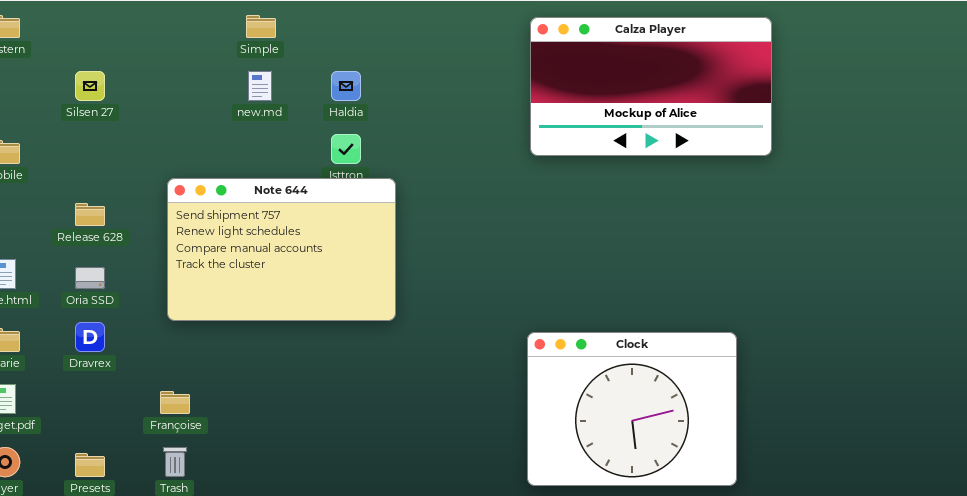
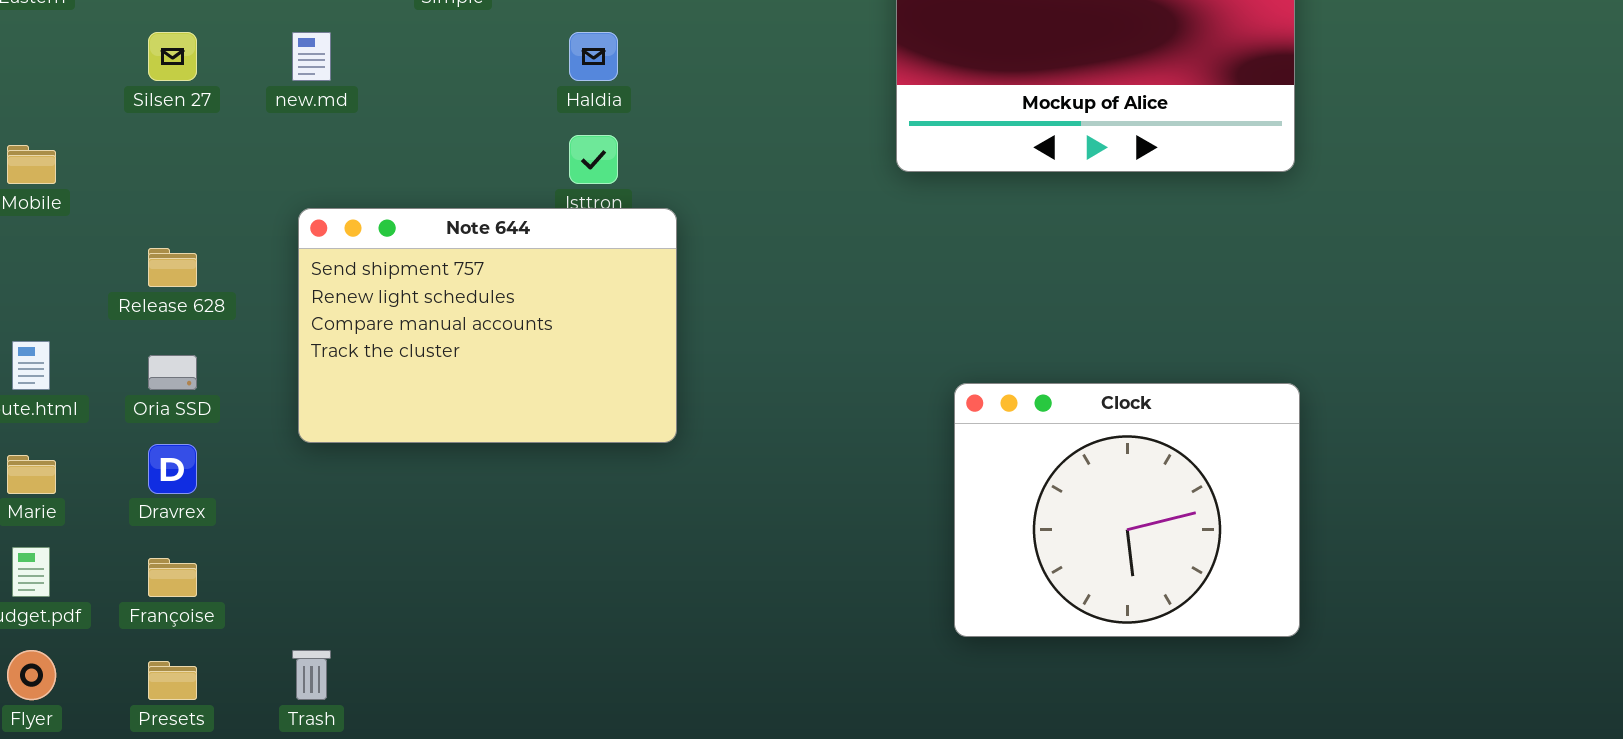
new.md: [248,71,272,101] -> [292,32,331,81], moved
Clock: [527,332,737,486] -> [954,383,1300,637], moved
Françoise: [160,391,190,414] -> [148,558,197,597], moved

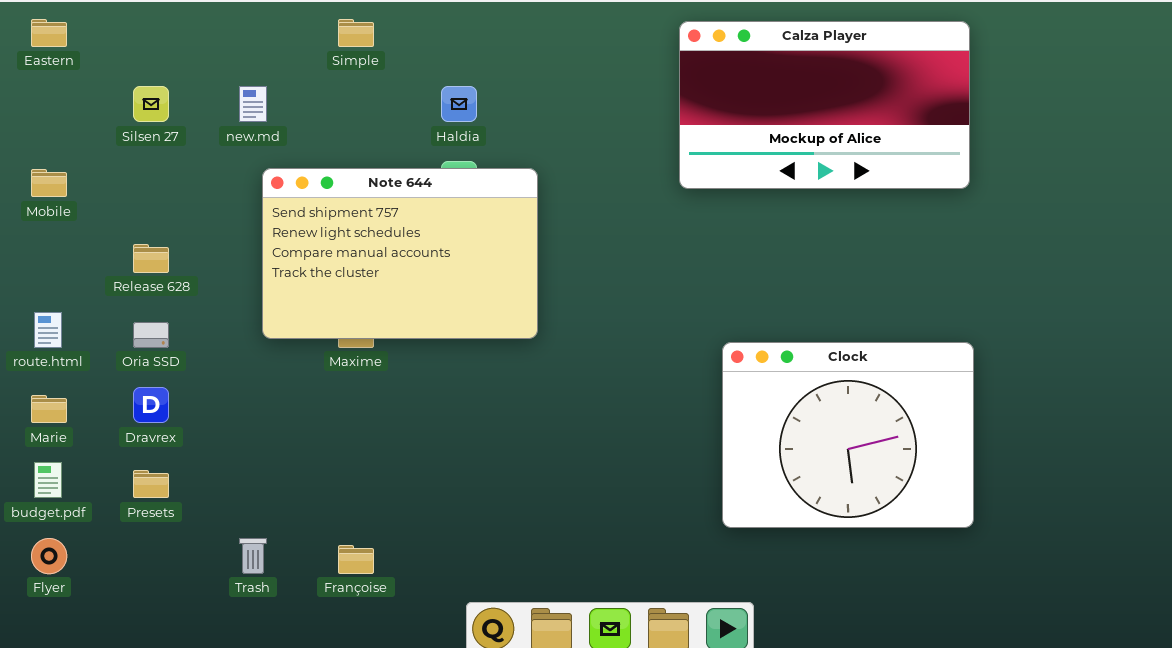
Note 644: [298,208,677,443] -> [262,168,538,339], moved
Françoise: [148,558,197,597] -> [338,545,374,574], moved
Presets: [148,661,197,700] -> [133,470,169,498], moved

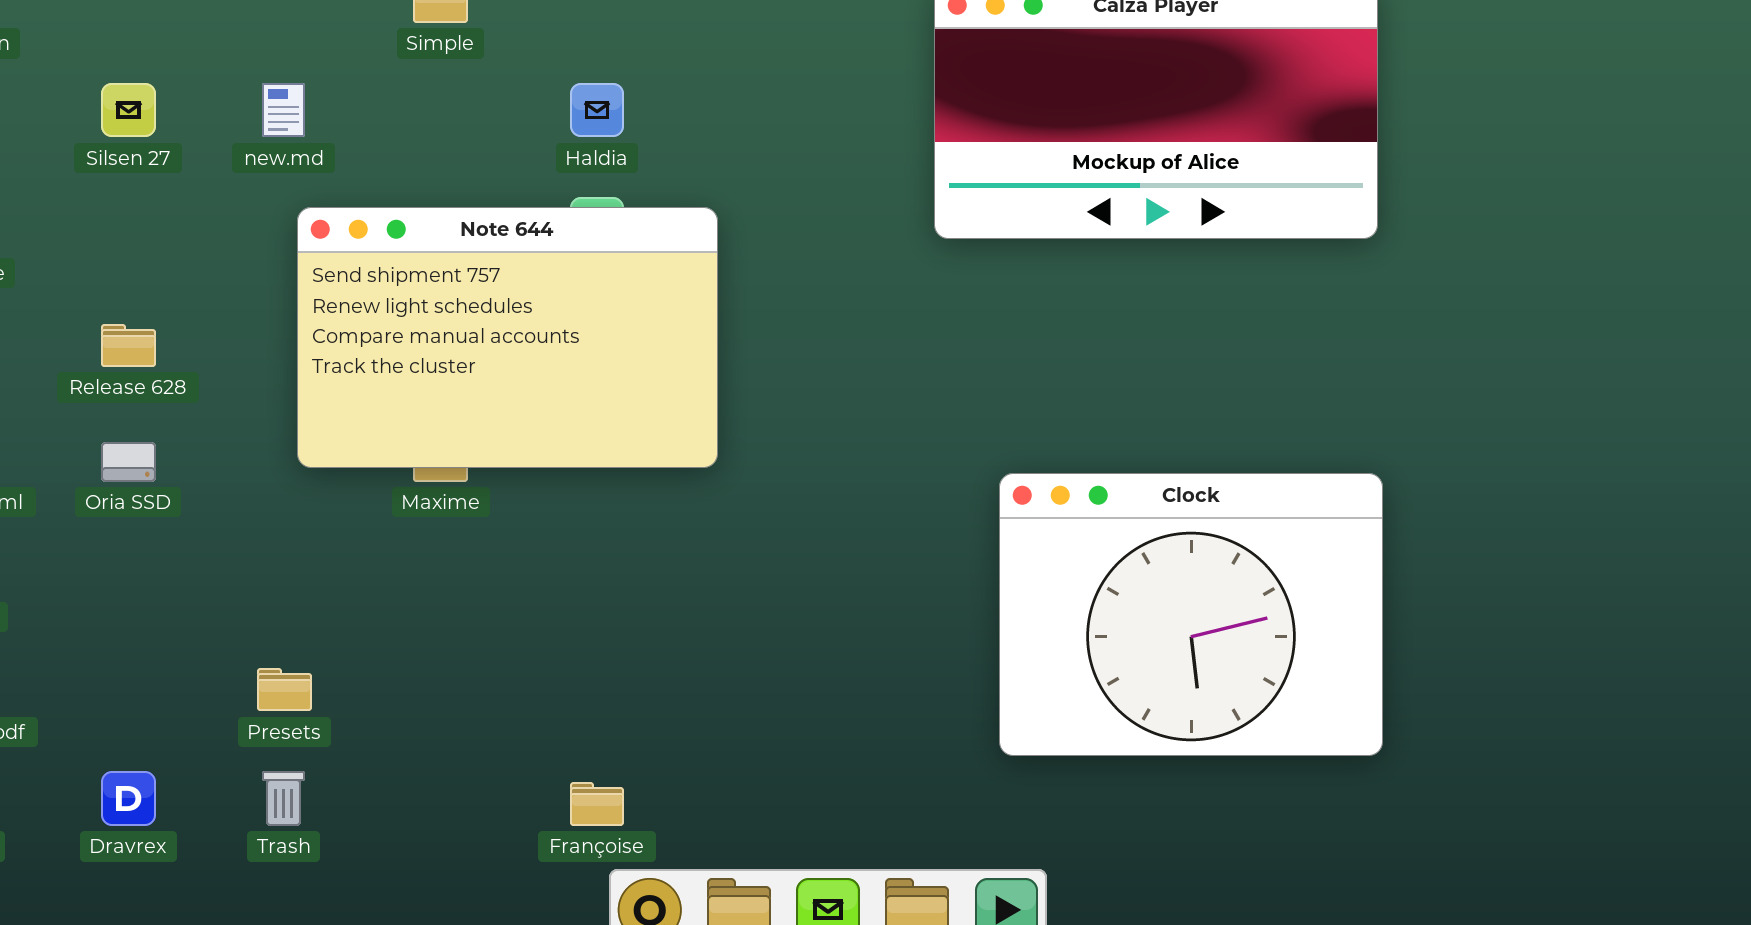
Dravrex: [133,387,169,423] -> [101,771,156,826], moved
Presets: [133,470,169,498] -> [257,668,312,711], moved
Françoise: [338,545,374,574] -> [570,782,624,826], moved

